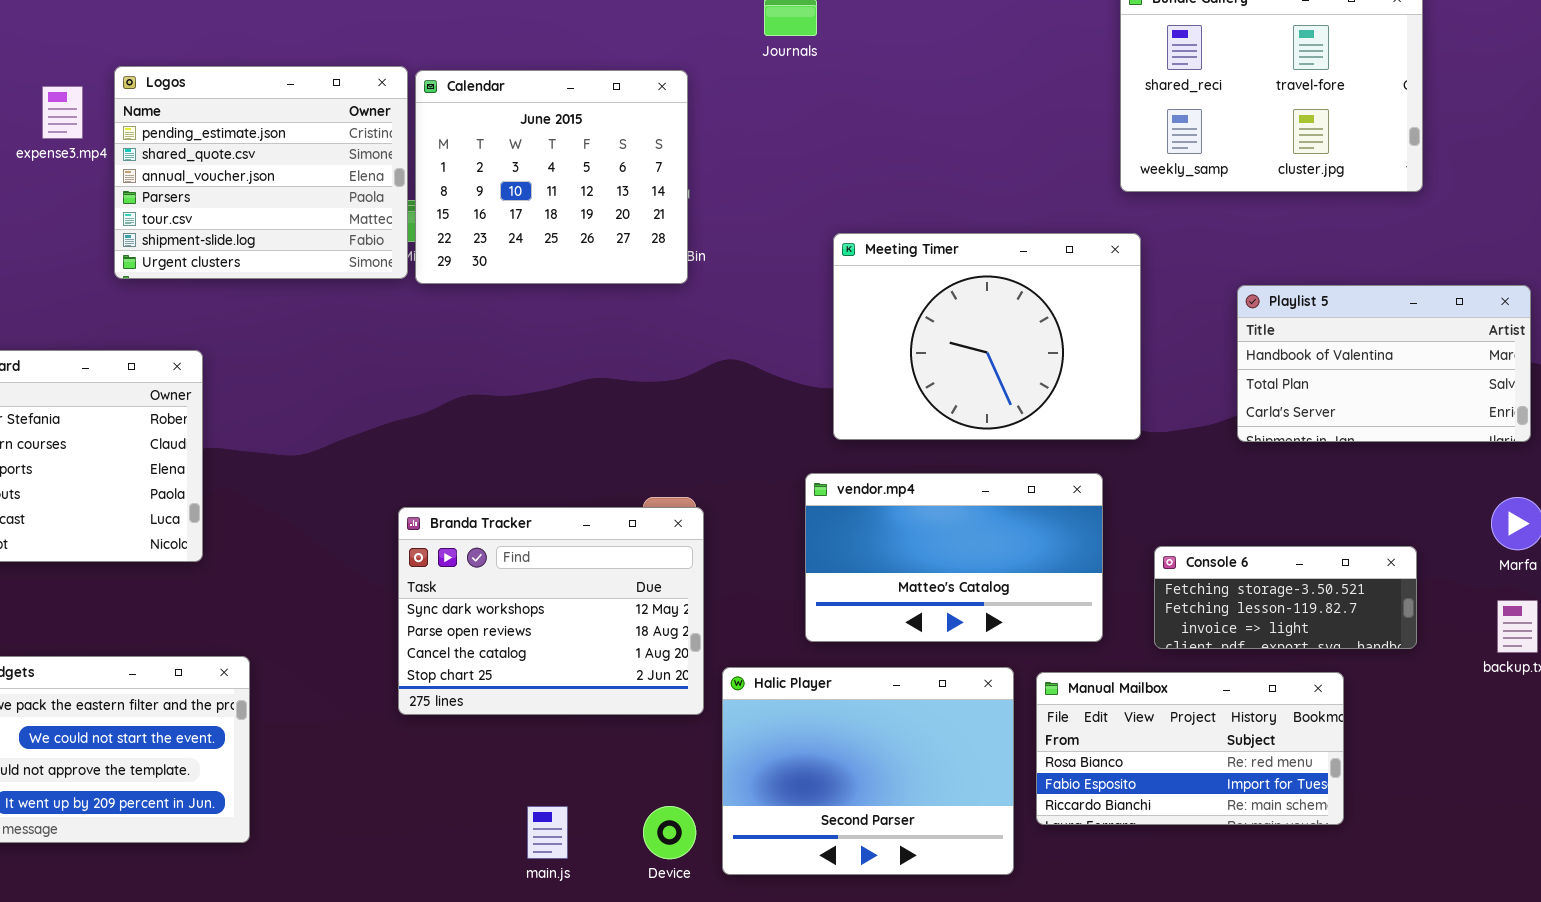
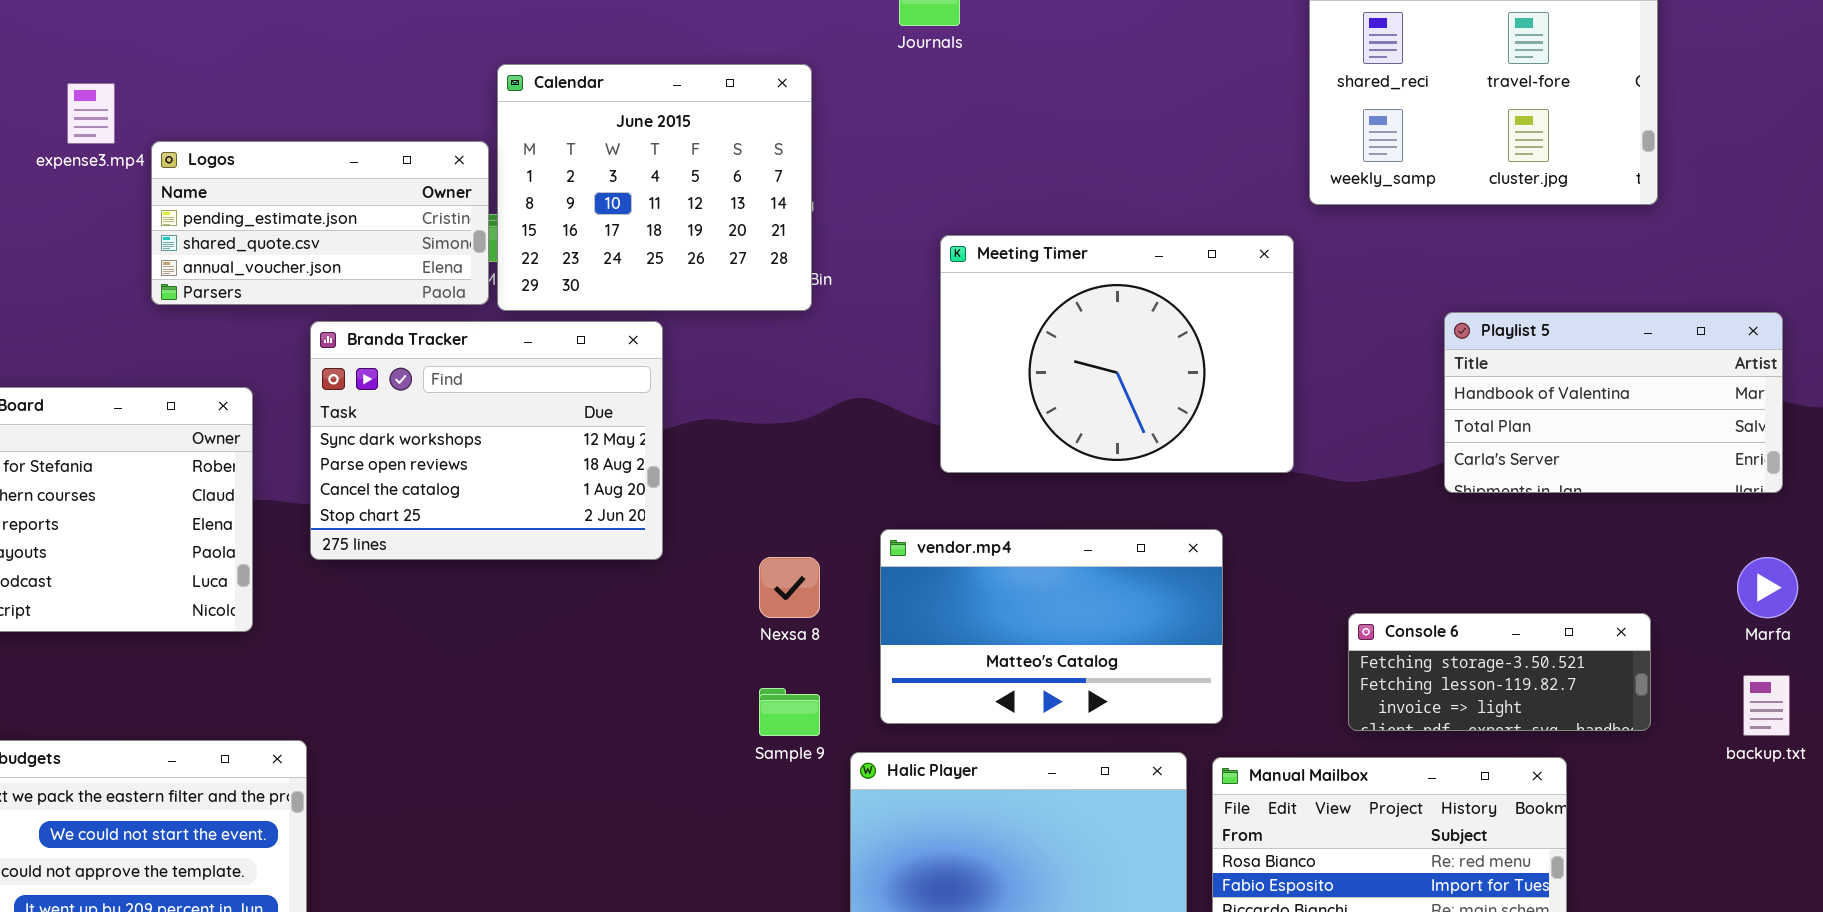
Logos: [114,66,408,279] -> [151,141,489,305], resized
Meeting Timer: [833,233,1141,440] -> [940,235,1294,473], moved
vendor.mp4: [805,473,1103,642] -> [880,529,1223,724], moved
Branda Tracker: [398,507,704,715] -> [310,321,663,560], moved

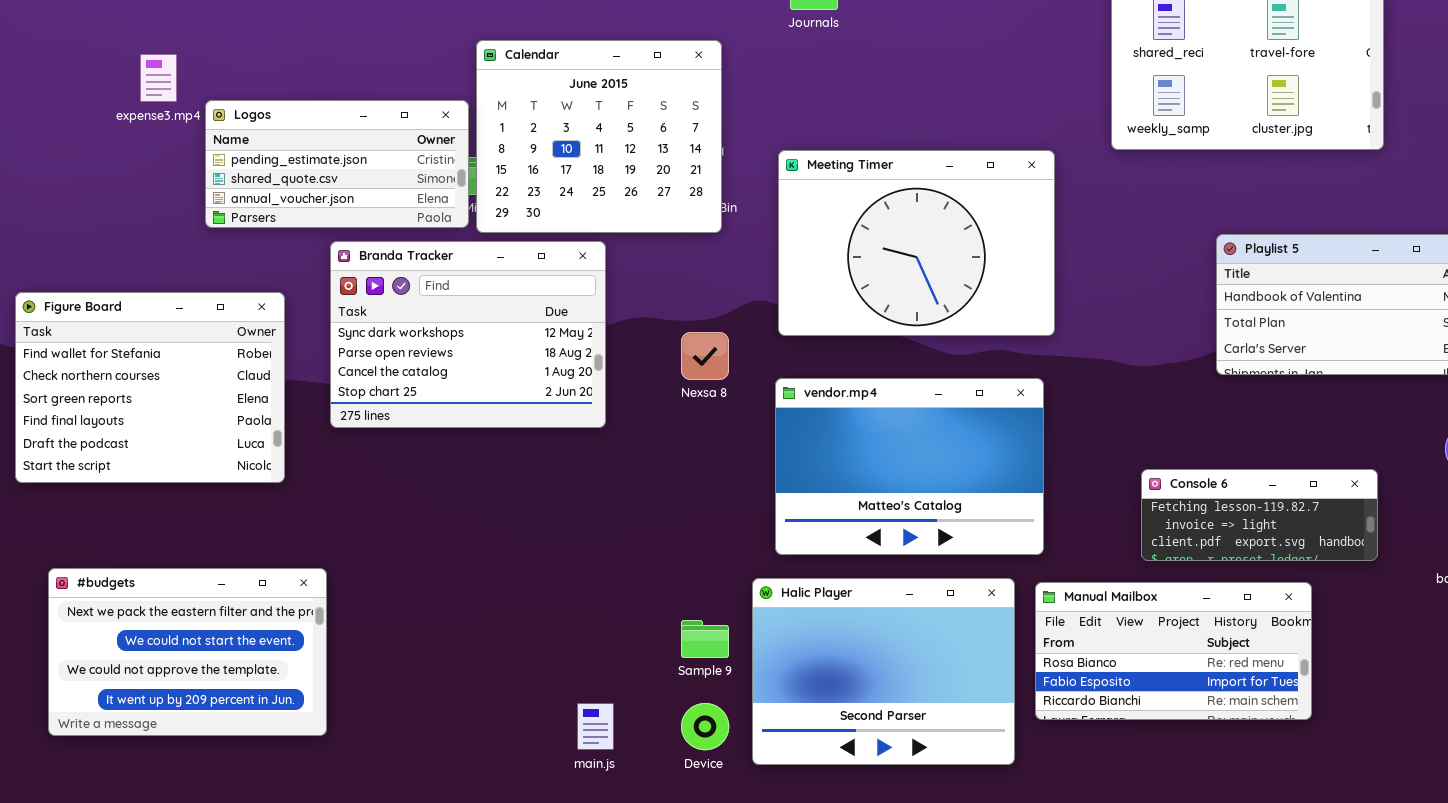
Meeting Timer: [940,235,1294,473] -> [778,150,1055,336], moved
vendor.mp4: [880,529,1223,724] -> [775,378,1044,555], resized
Nexsa 8: [759,557,820,618] -> [681,332,729,380], moved
Console 6: [1348,613,1651,731] -> [1141,469,1378,561], scrolled down 1 row
Sample 9: [759,688,820,736] -> [681,620,729,658], moved

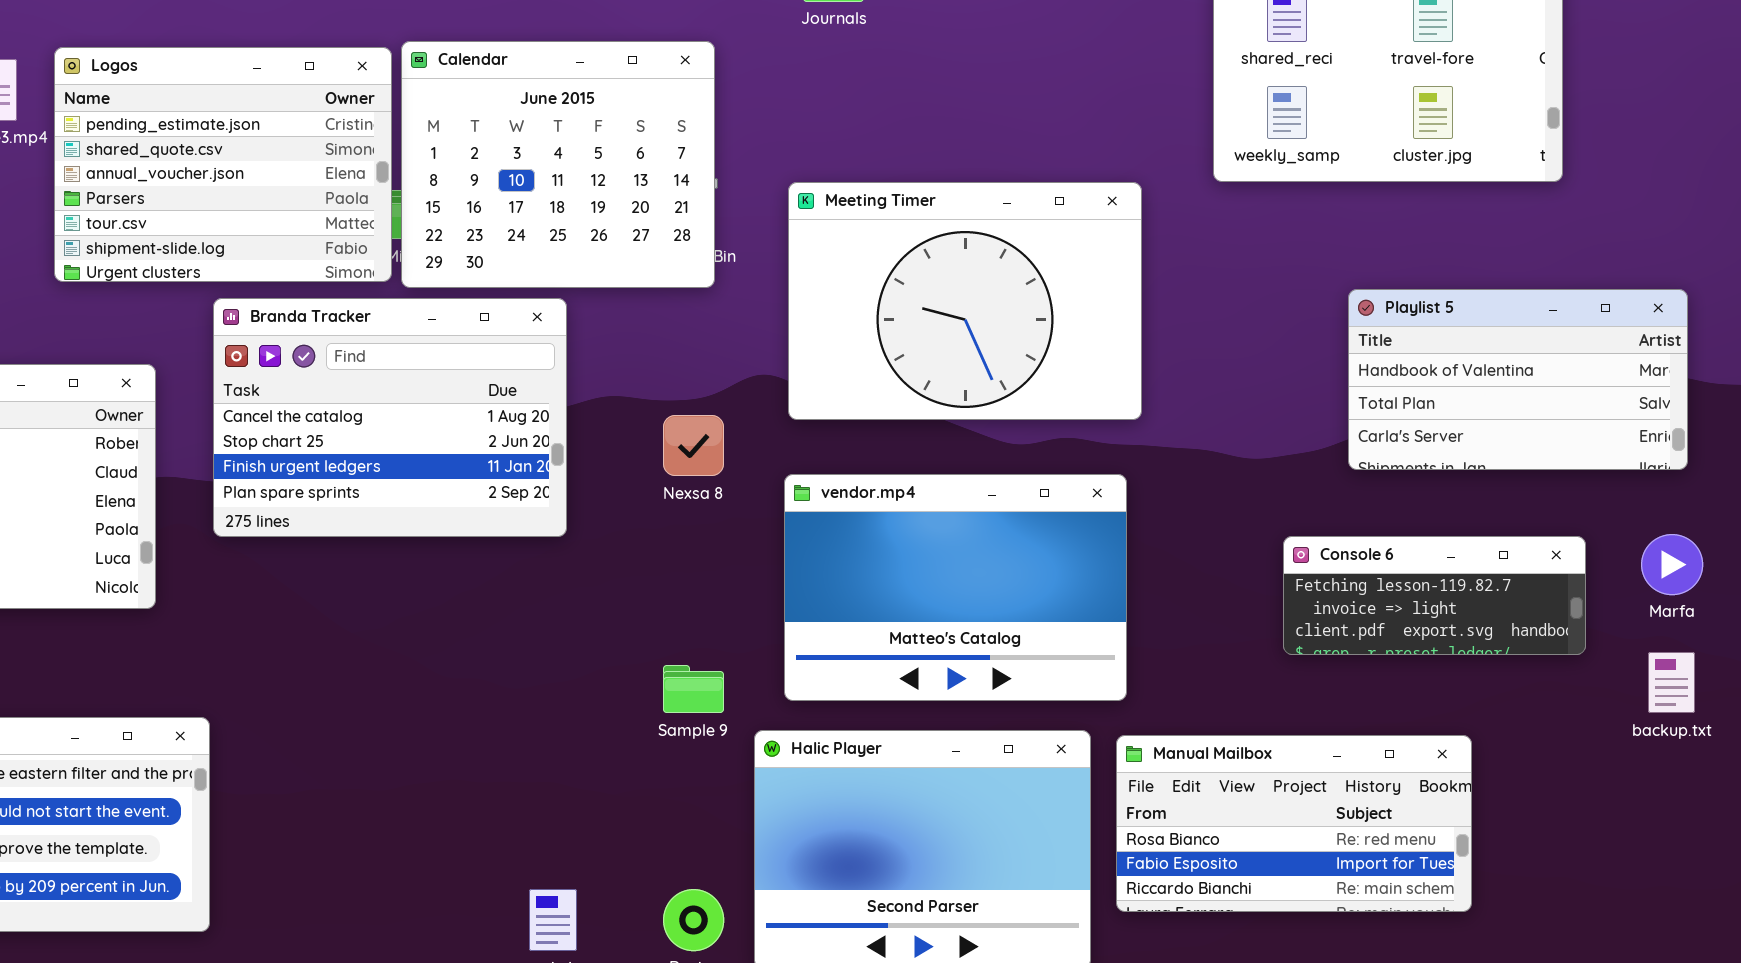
Logos: [205,100,469,228] -> [54,47,392,282], resized
Branda Tracker: [330,241,606,428] -> [213,298,567,537], scrolled down 2 rows
Console 6: [1141,469,1378,561] -> [1283,536,1586,655], moved
Sample 9: [681,620,729,658] -> [663,665,724,713], moved

